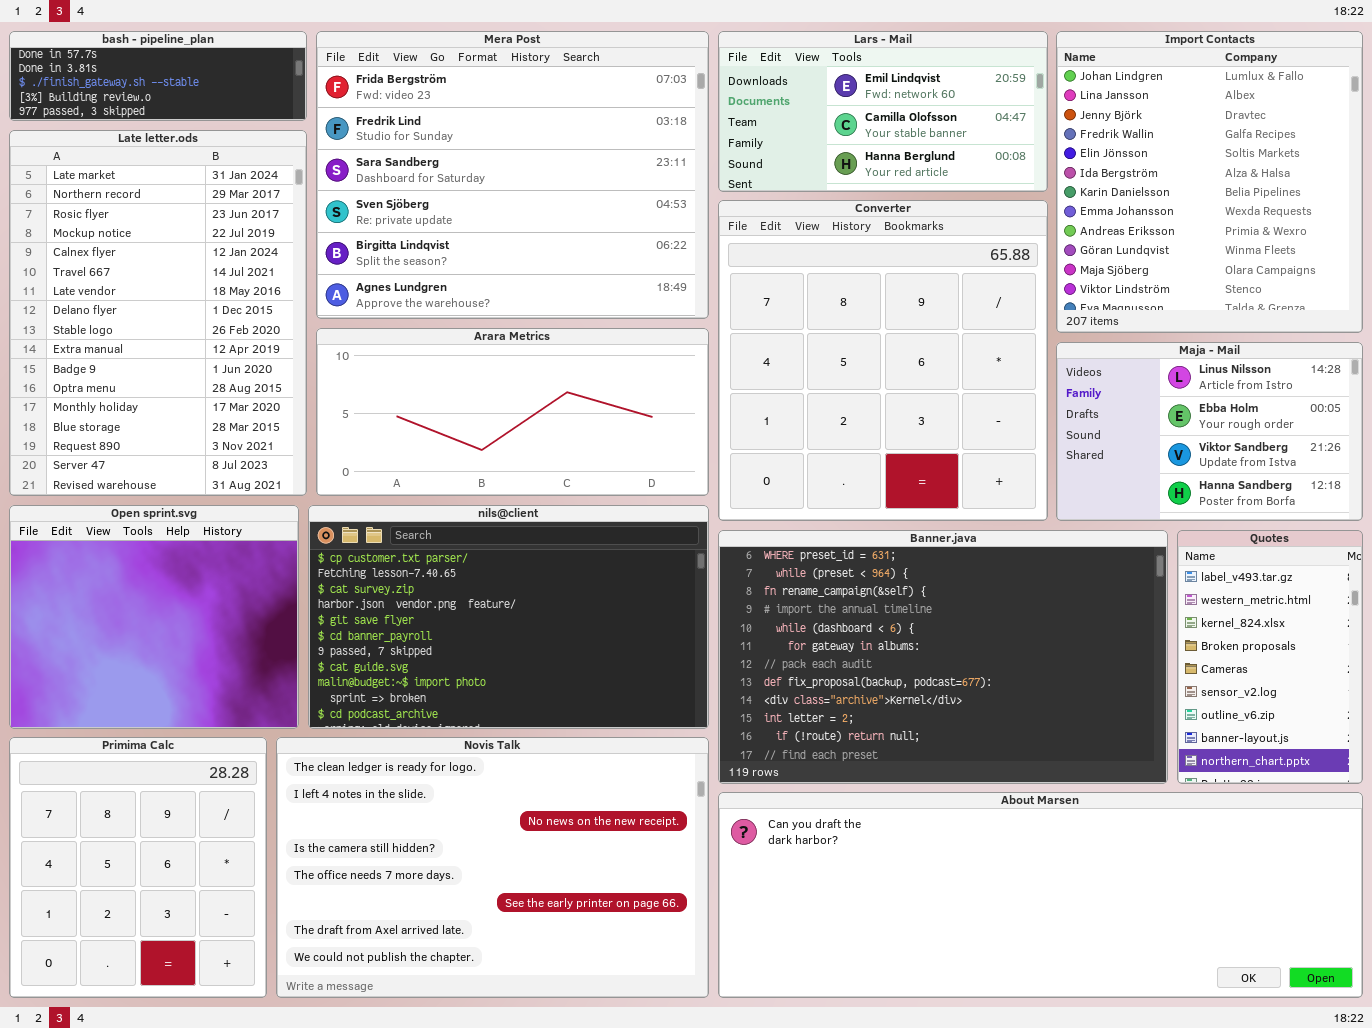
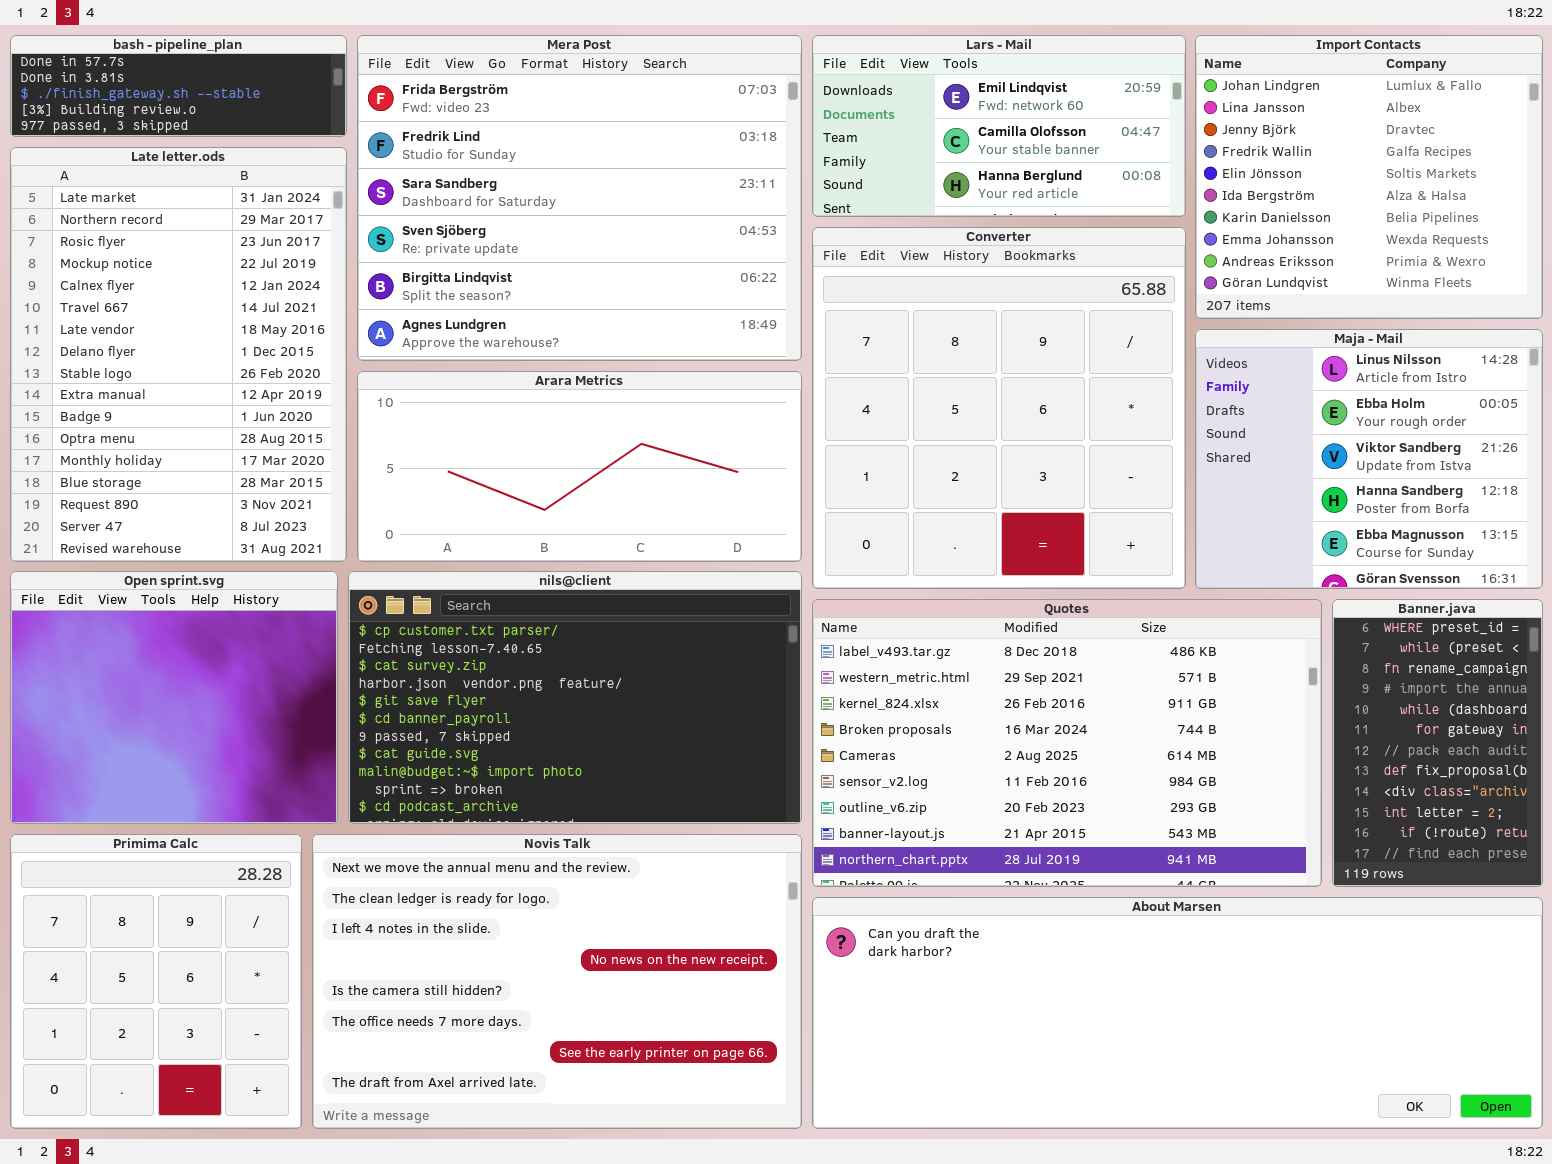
Import Contacts: [1056,31,1363,333] -> [1195,35,1543,319], resized
Maja - Mail: [1056,342,1363,521] -> [1195,329,1543,589], resized
Banner.java: [718,530,1168,784] -> [1332,599,1543,887], moved, resized
Quotes: [1177,530,1363,784] -> [812,599,1322,887], moved, resized
Novis Talk: [276,737,709,998] -> [312,834,802,1129], scrolled up 1 row

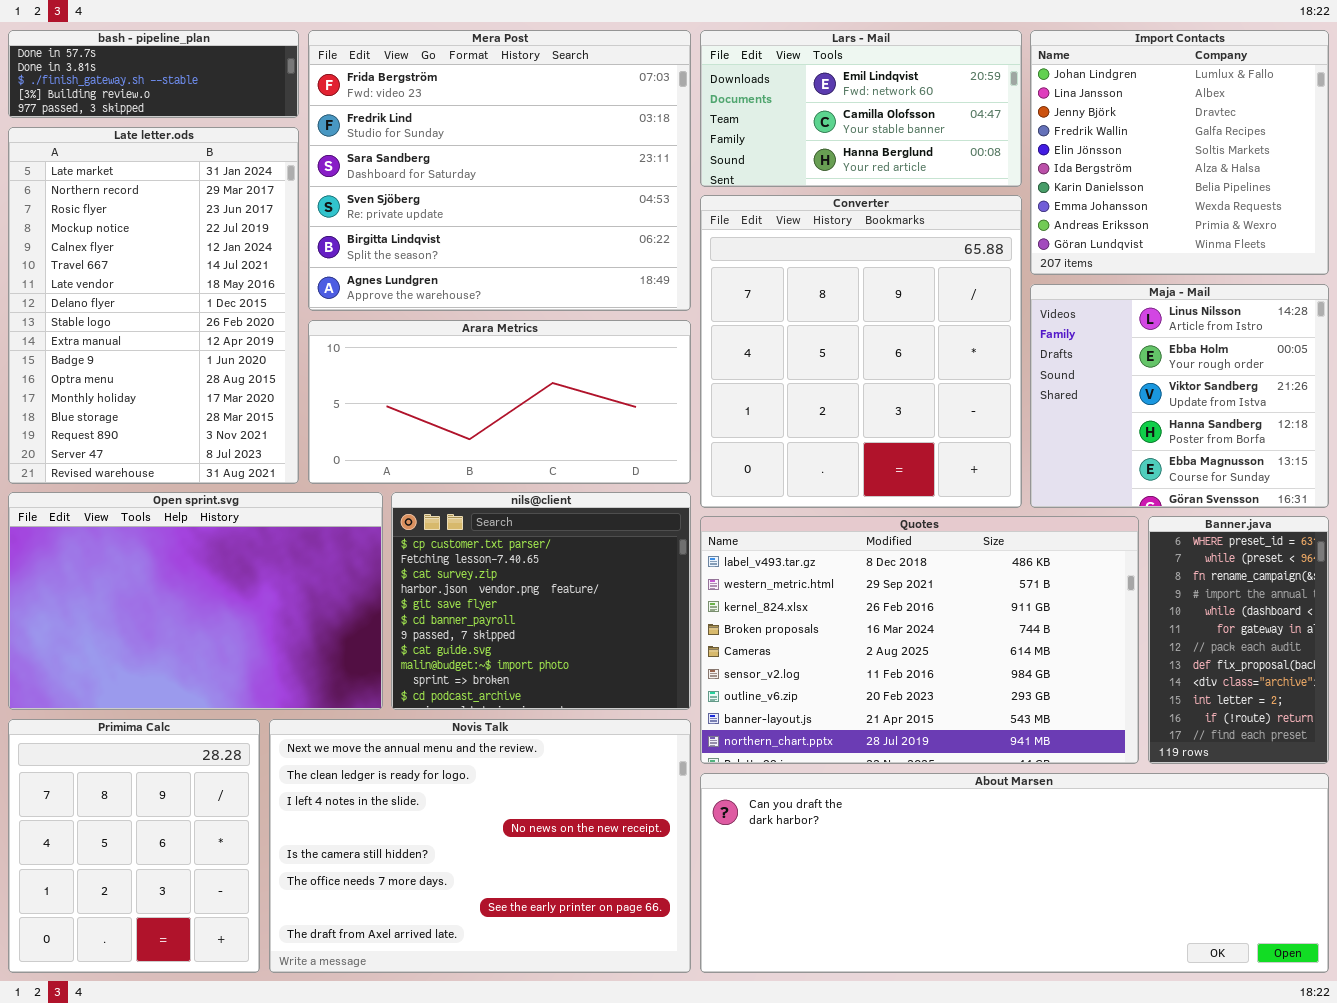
Open sprint.svg: [10,571,338,824] -> [8,492,383,710], resized
nils@client: [348,571,802,824] -> [391,492,691,710], resized

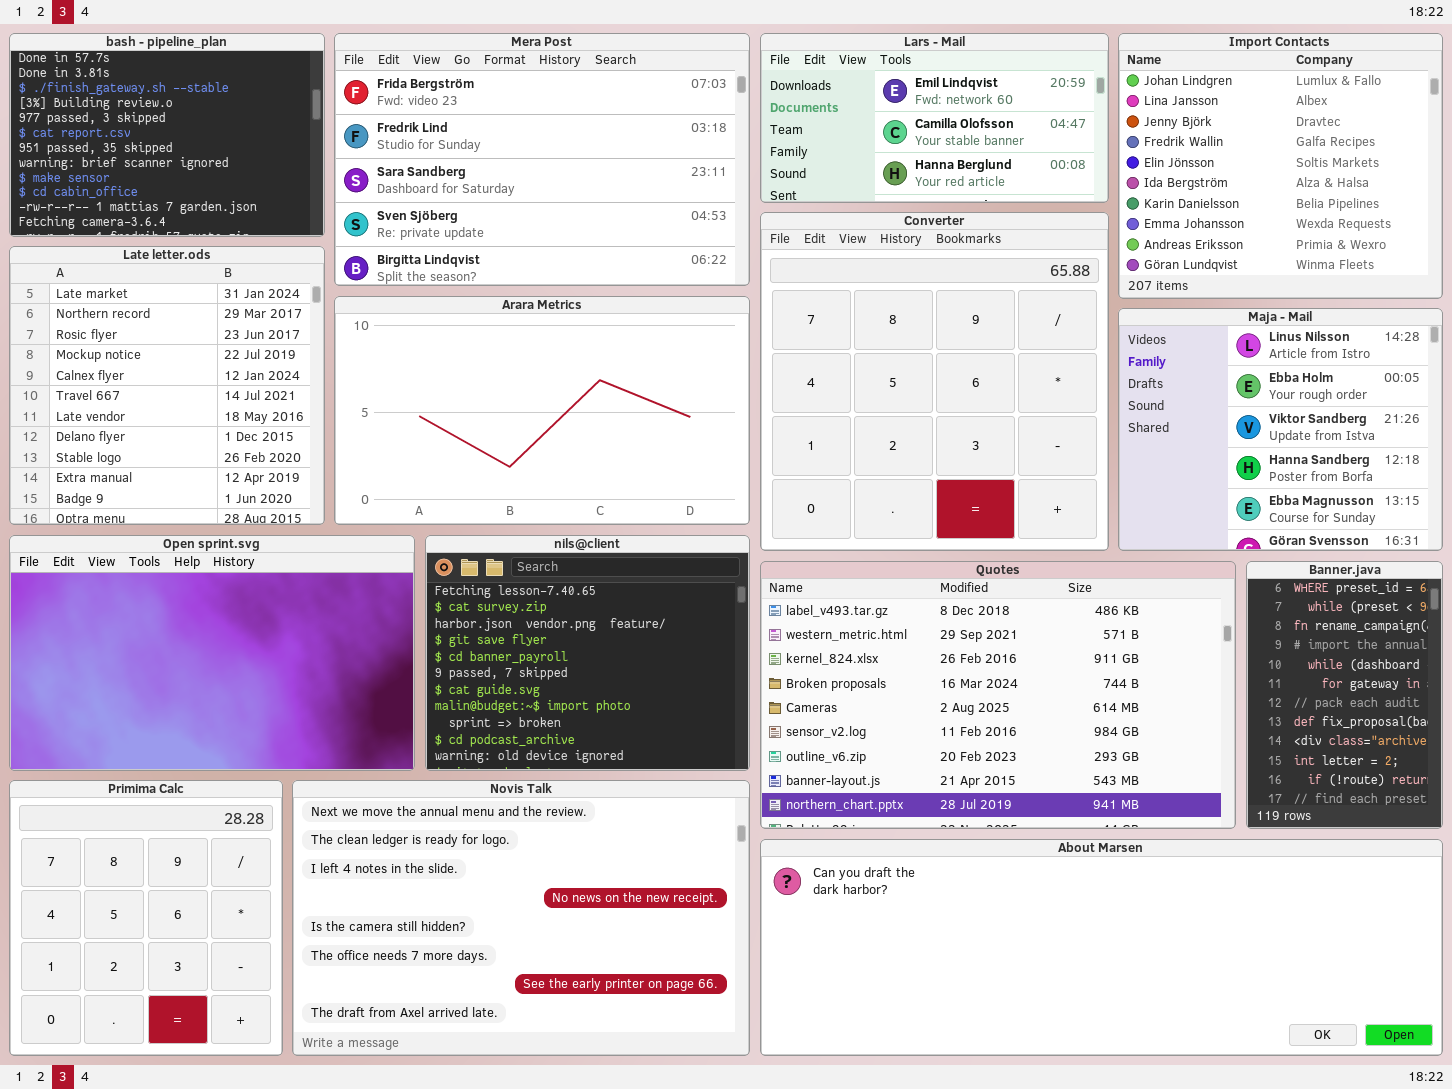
bash - pipeline_plan: [8,30,299,118] -> [9,33,325,237], resized
Mera Post: [308,30,691,311] -> [334,33,750,286], resized
Late letter.ods: [8,127,299,484] -> [9,246,325,525], resized
Arara Metrics: [308,320,691,484] -> [334,296,750,525], resized
nils@client: [391,492,691,710] -> [425,535,750,771], scrolled down 1 row

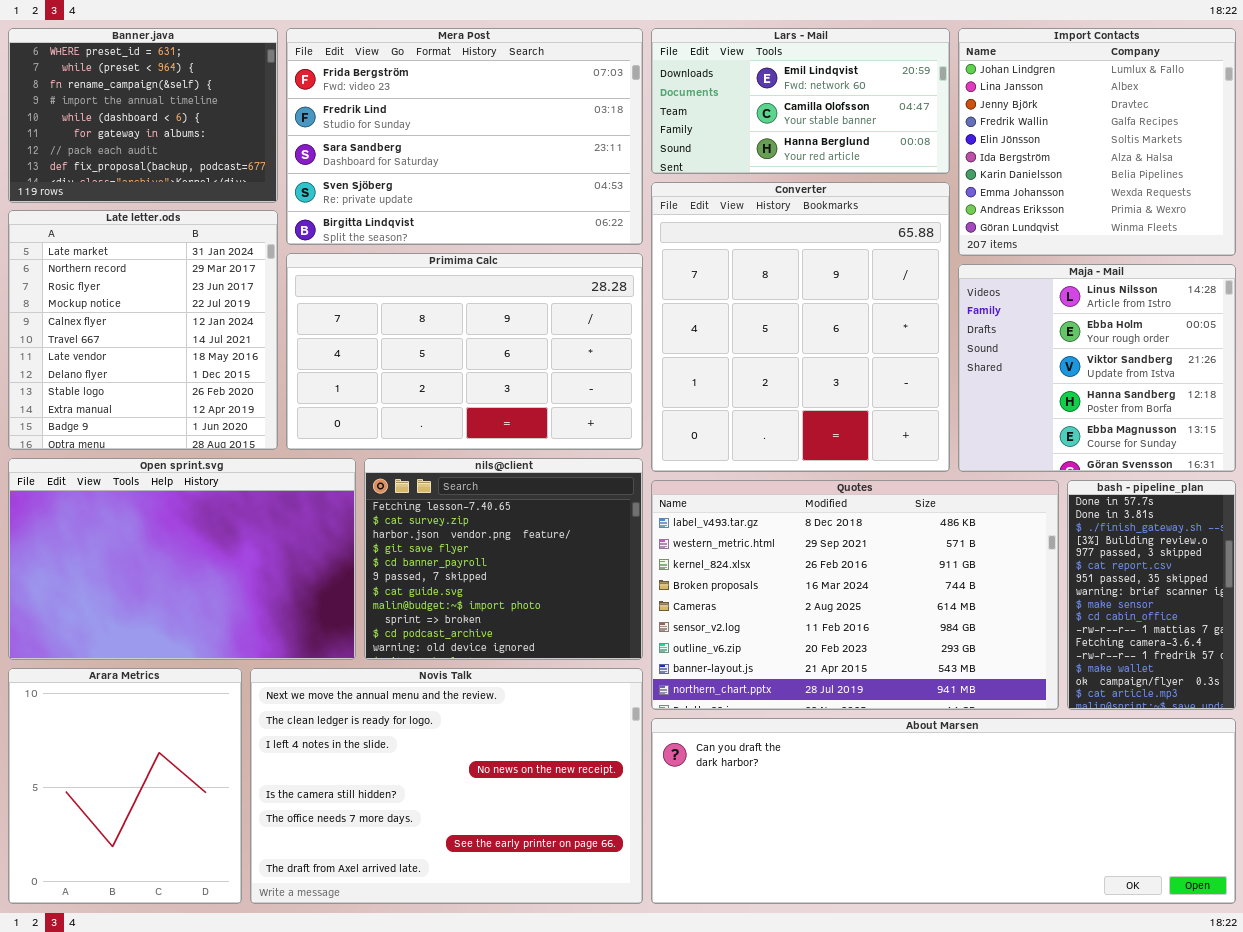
bash - pipeline_plan: [9,33,325,237] -> [1067,480,1236,710], moved, resized
Arara Metrics: [334,296,750,525] -> [8,668,242,904], moved, resized
Banner.java: [1246,561,1443,829] -> [8,28,278,203], moved, resized
Primima Calc: [9,780,283,1056] -> [286,253,643,450], moved, resized

